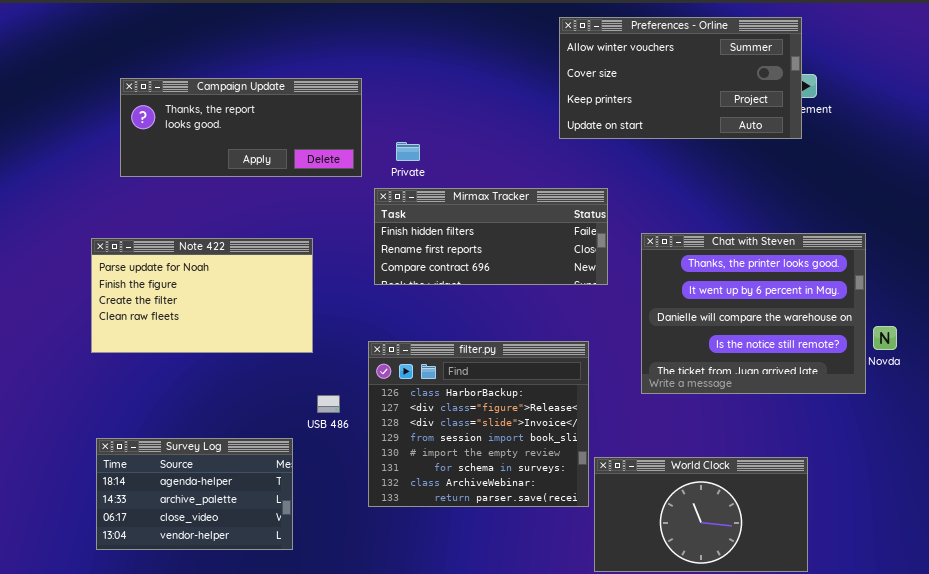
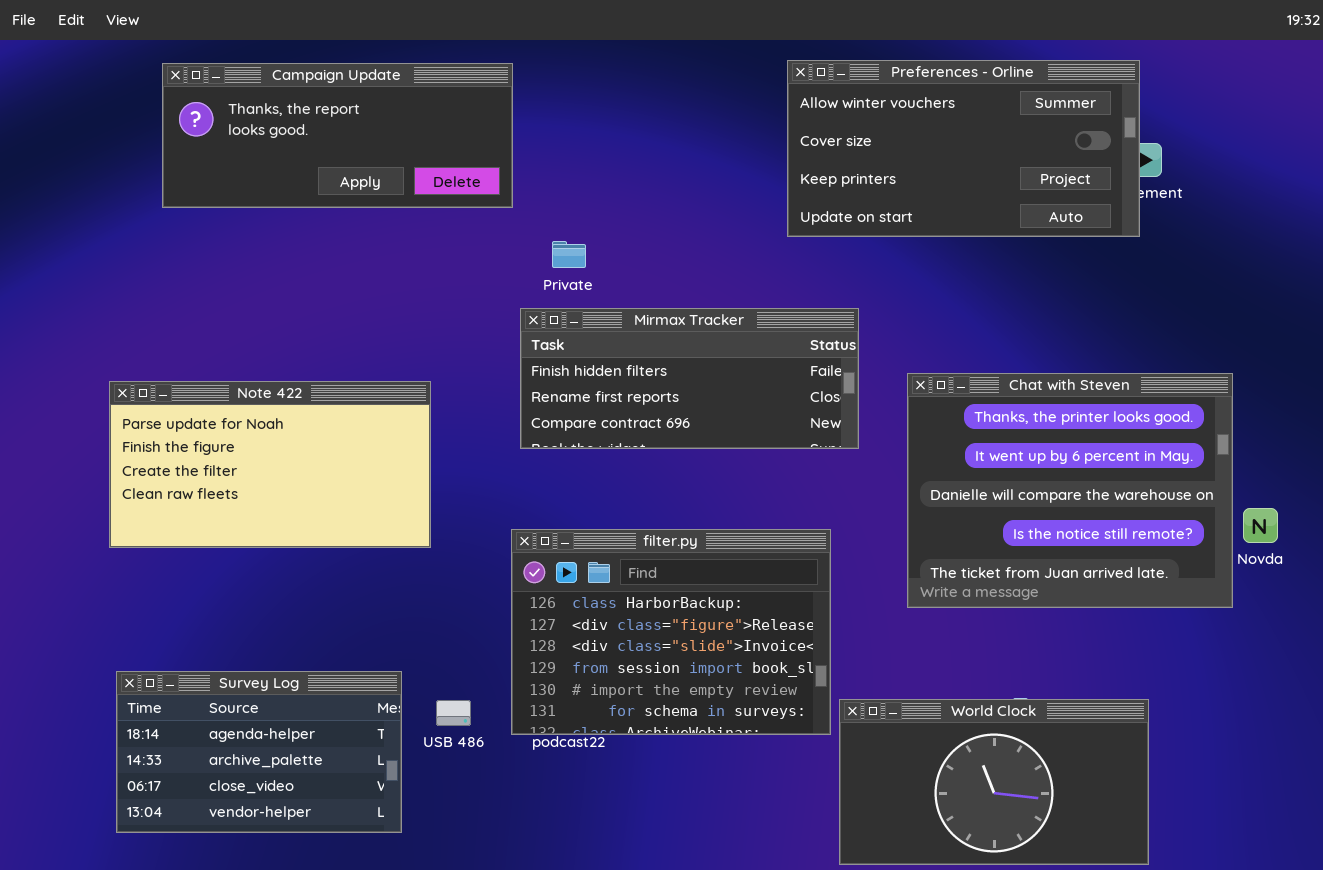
Campaign Update: [120,78,362,177] -> [162,63,513,208], moved
filter.py: [368,341,589,507] -> [511,529,831,735], resized
USB 486: [317,395,340,413] -> [436,700,471,726], moved

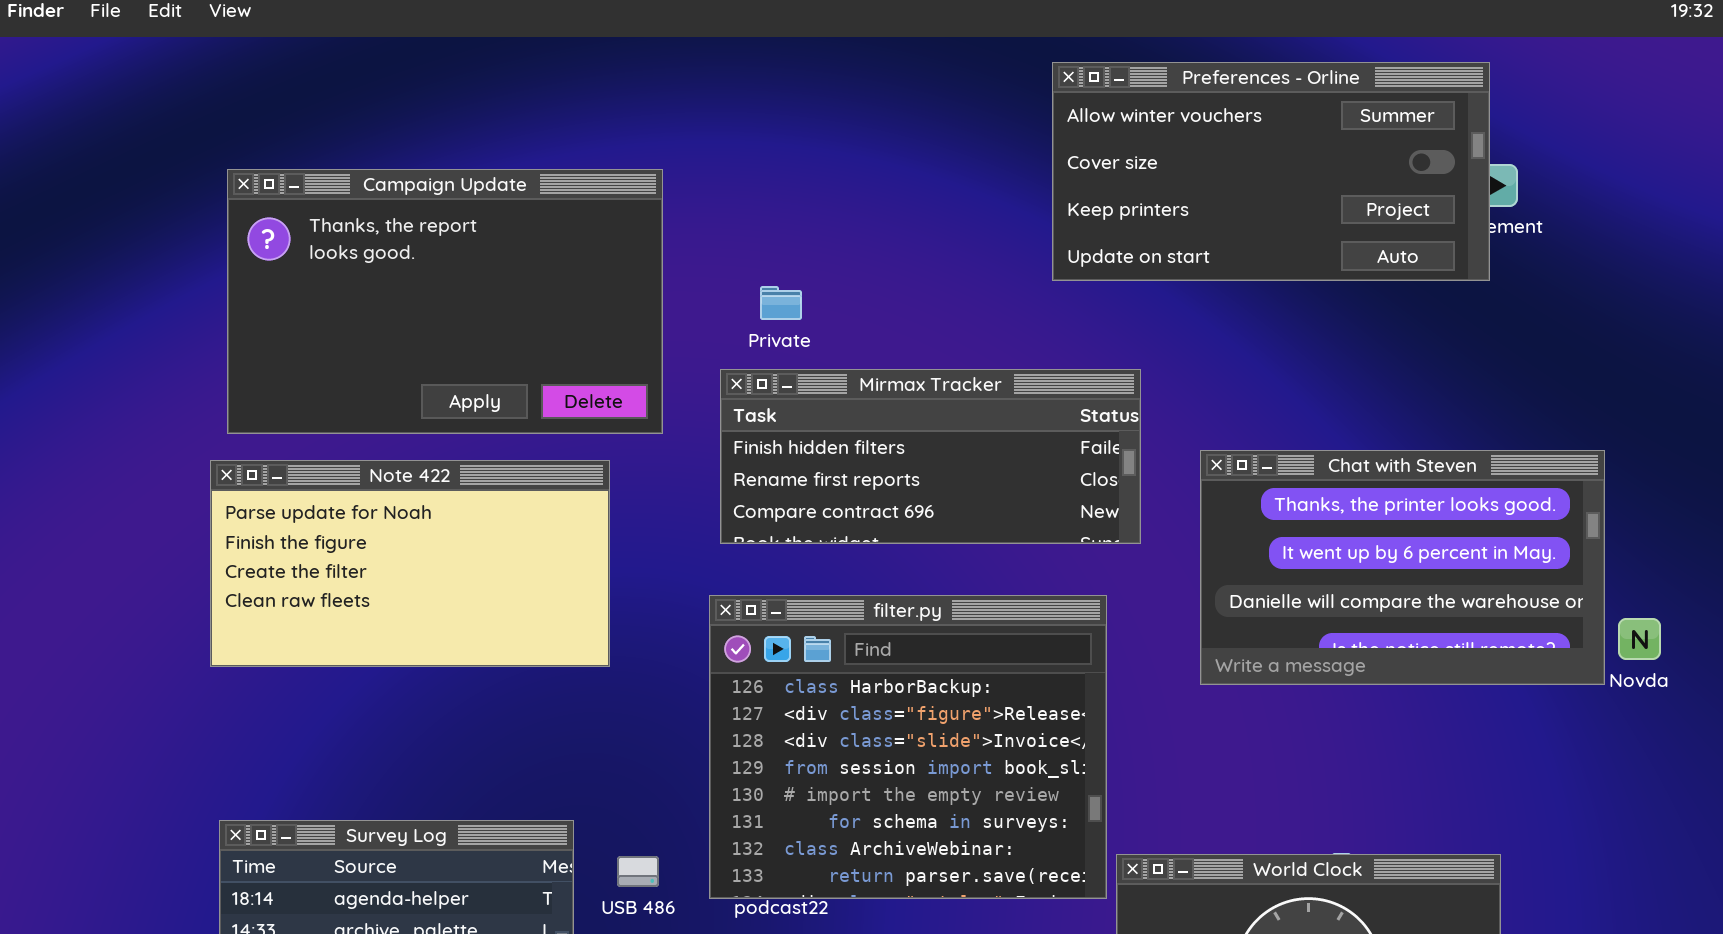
Campaign Update: [162,63,513,208] -> [227,169,663,434], moved, resized
Chat with Steven: [907,373,1233,608] -> [1200,450,1605,685], resized
filter.py: [511,529,831,735] -> [709,595,1107,899], resized

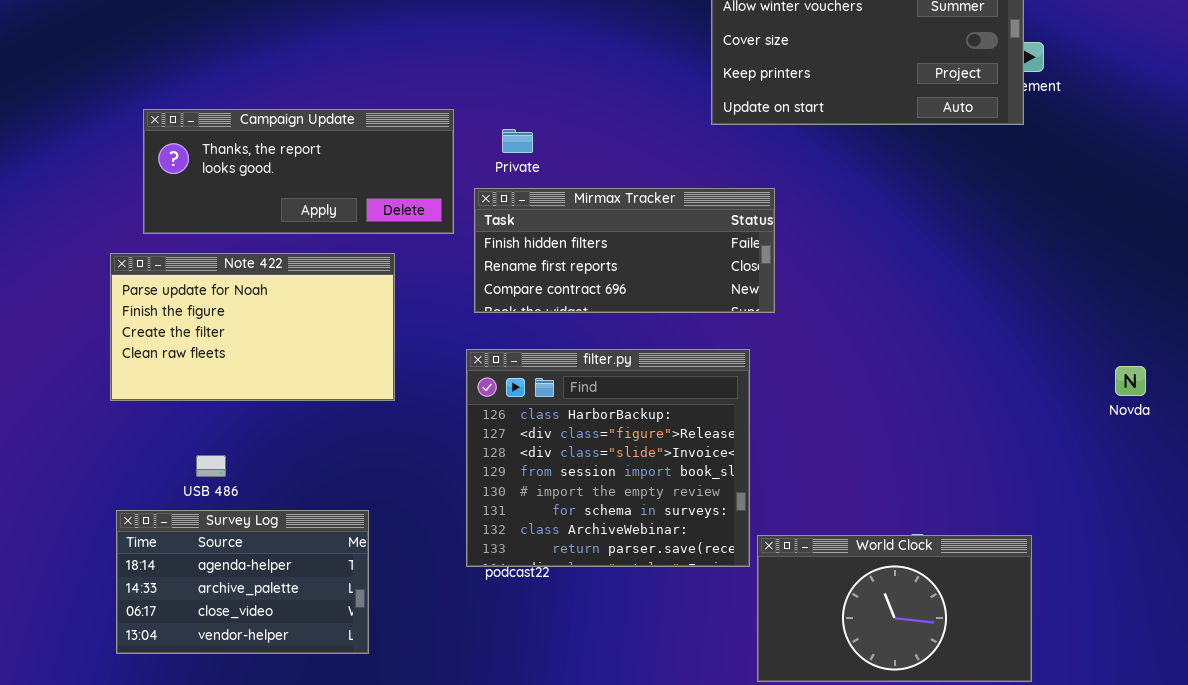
Campaign Update: [227,169,663,434] -> [143,109,454,234], moved, resized
Chat with Steven: [1200,450,1605,685] -> none, closed
USB 486: [617,856,659,887] -> [196,455,226,477], moved

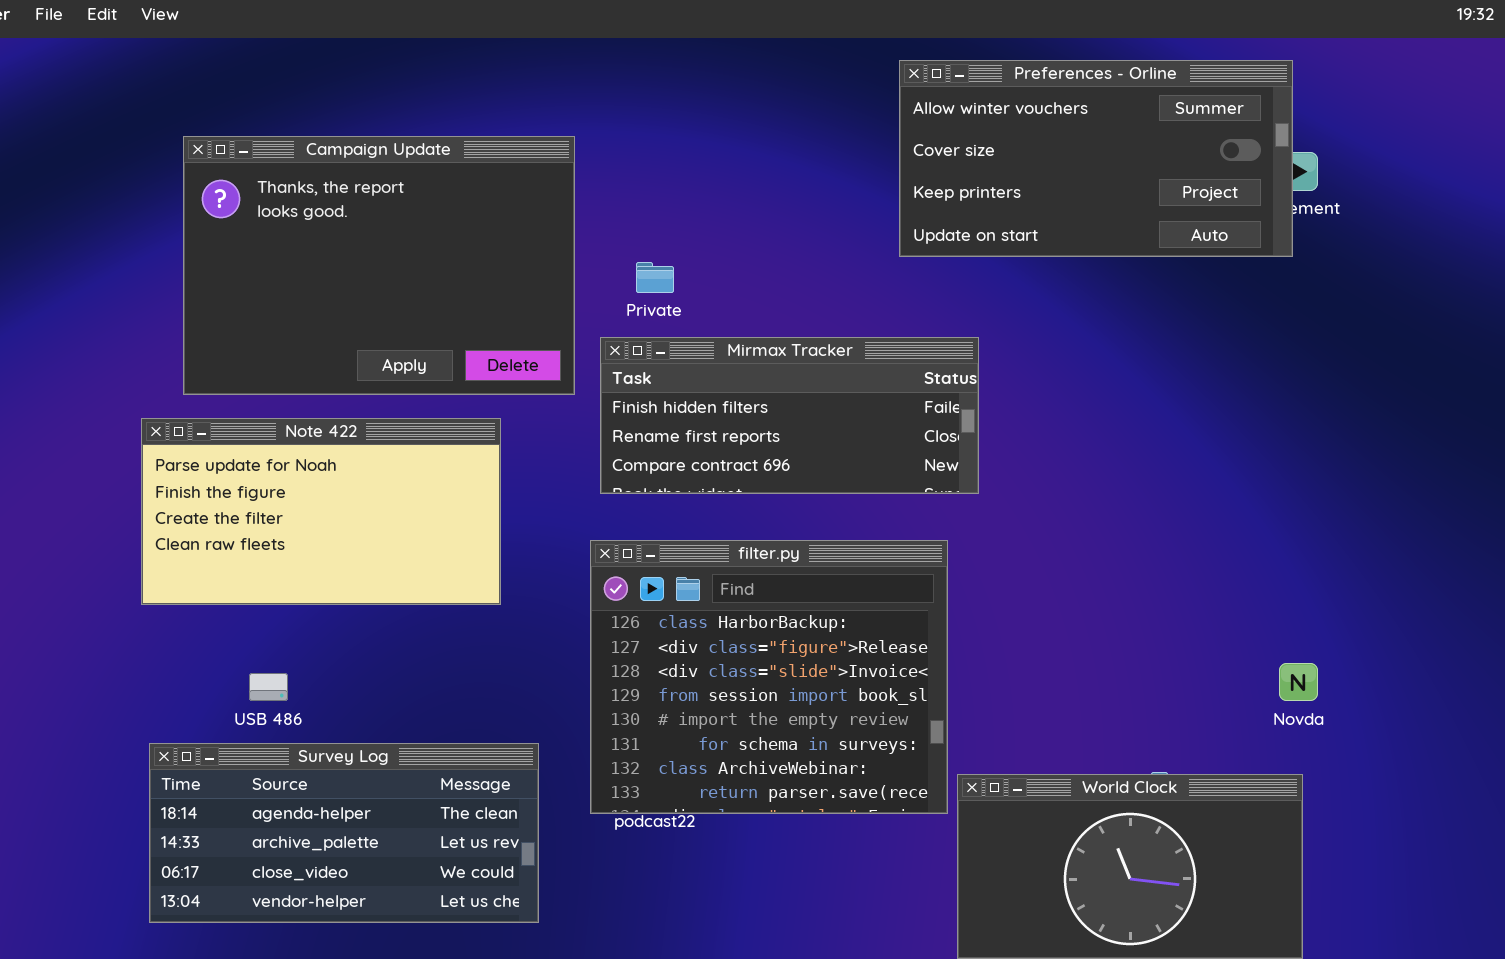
Campaign Update: [143,109,454,234] -> [183,136,575,395], resized
Novda: [1115,366,1146,396] -> [1279,663,1318,701], moved
Survey Log: [116,510,369,654] -> [149,743,539,923], resized

